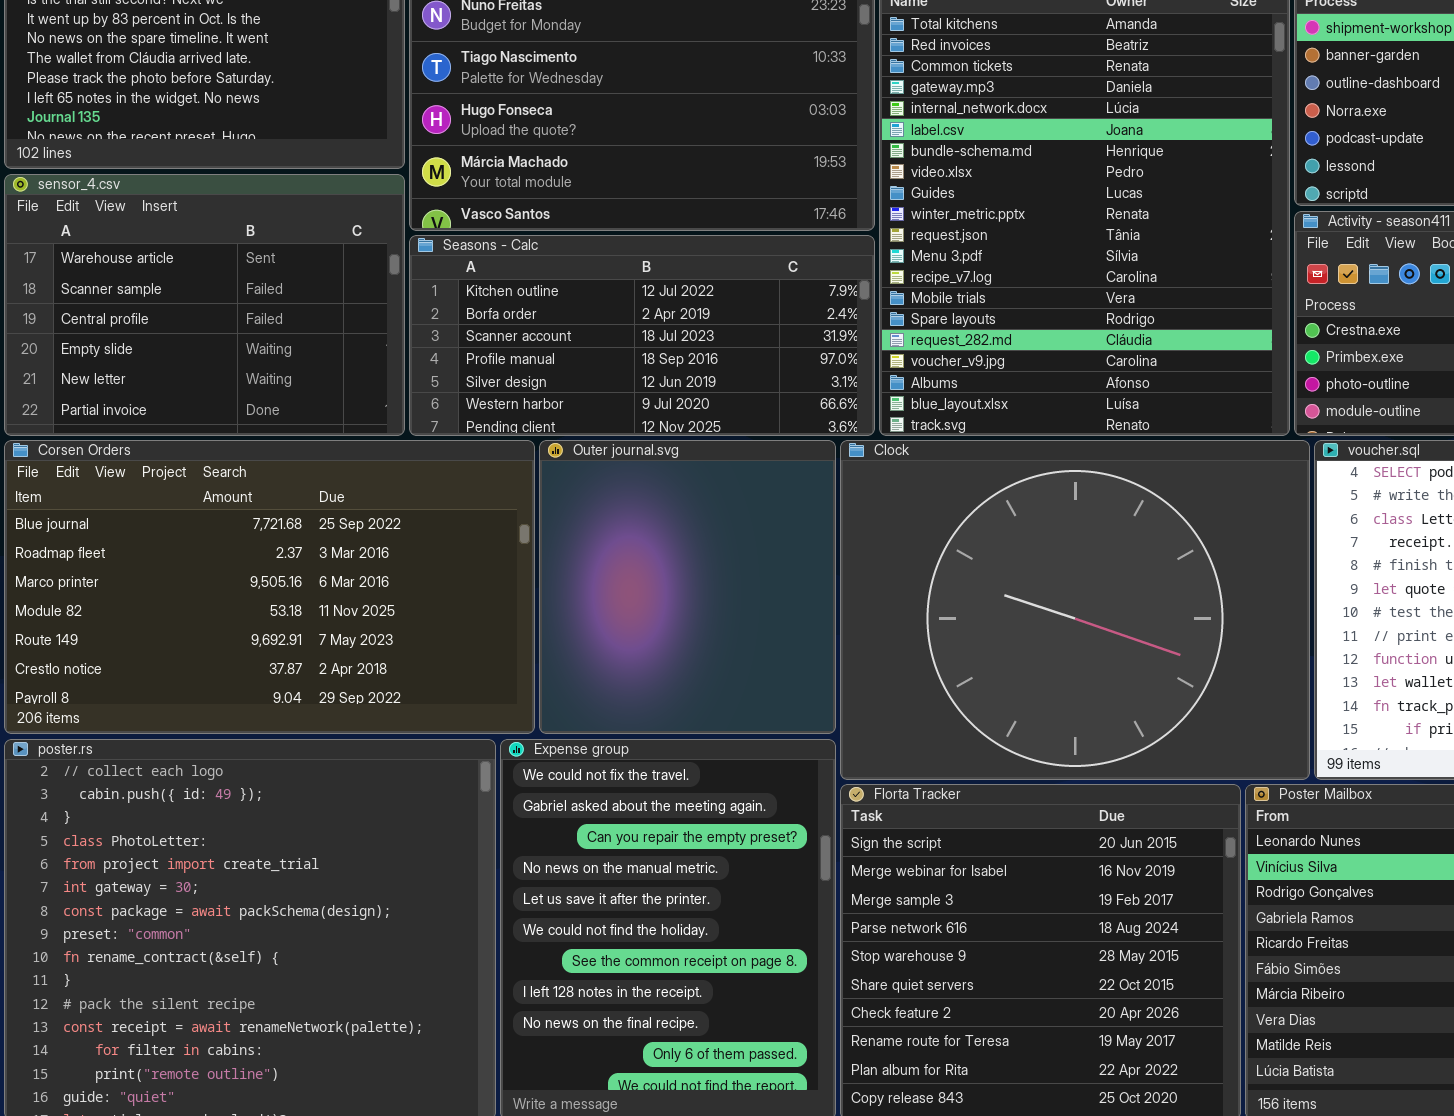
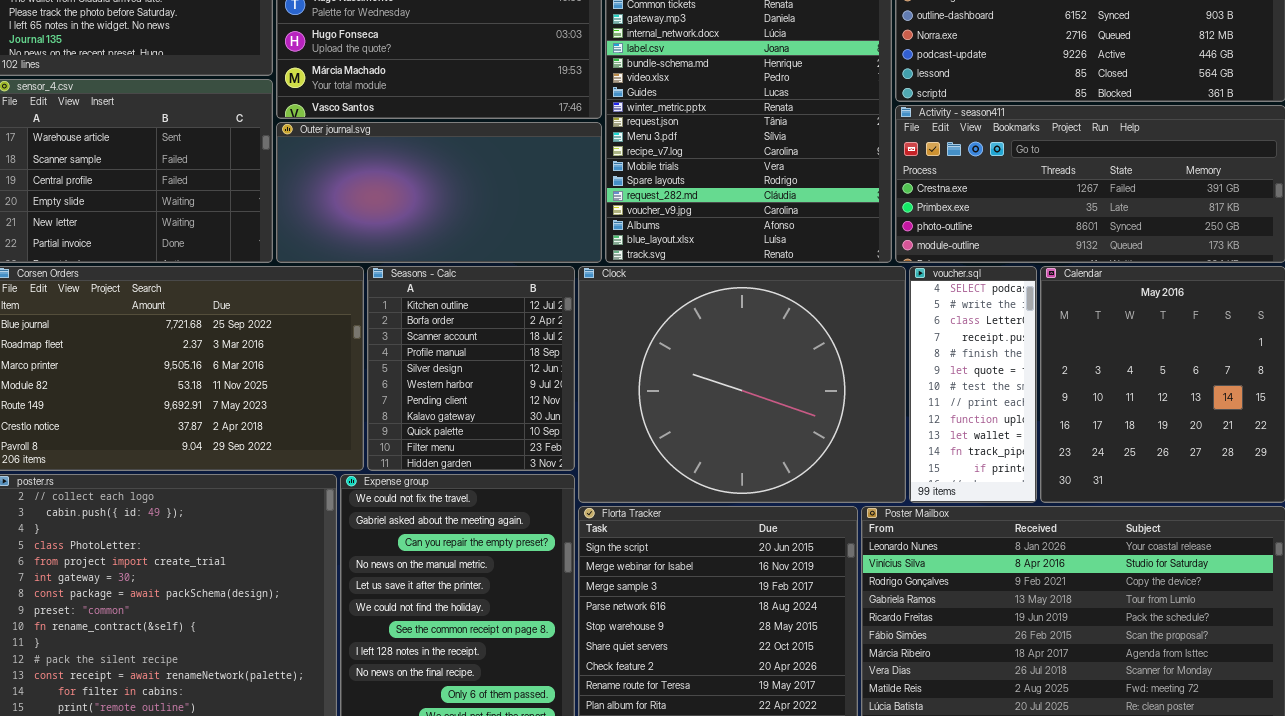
Seasons - Calc: [409,235,875,436] -> [367,266,575,471], moved, resized
Outer journal.svg: [539,440,836,734] -> [276,122,602,263], moved, resized

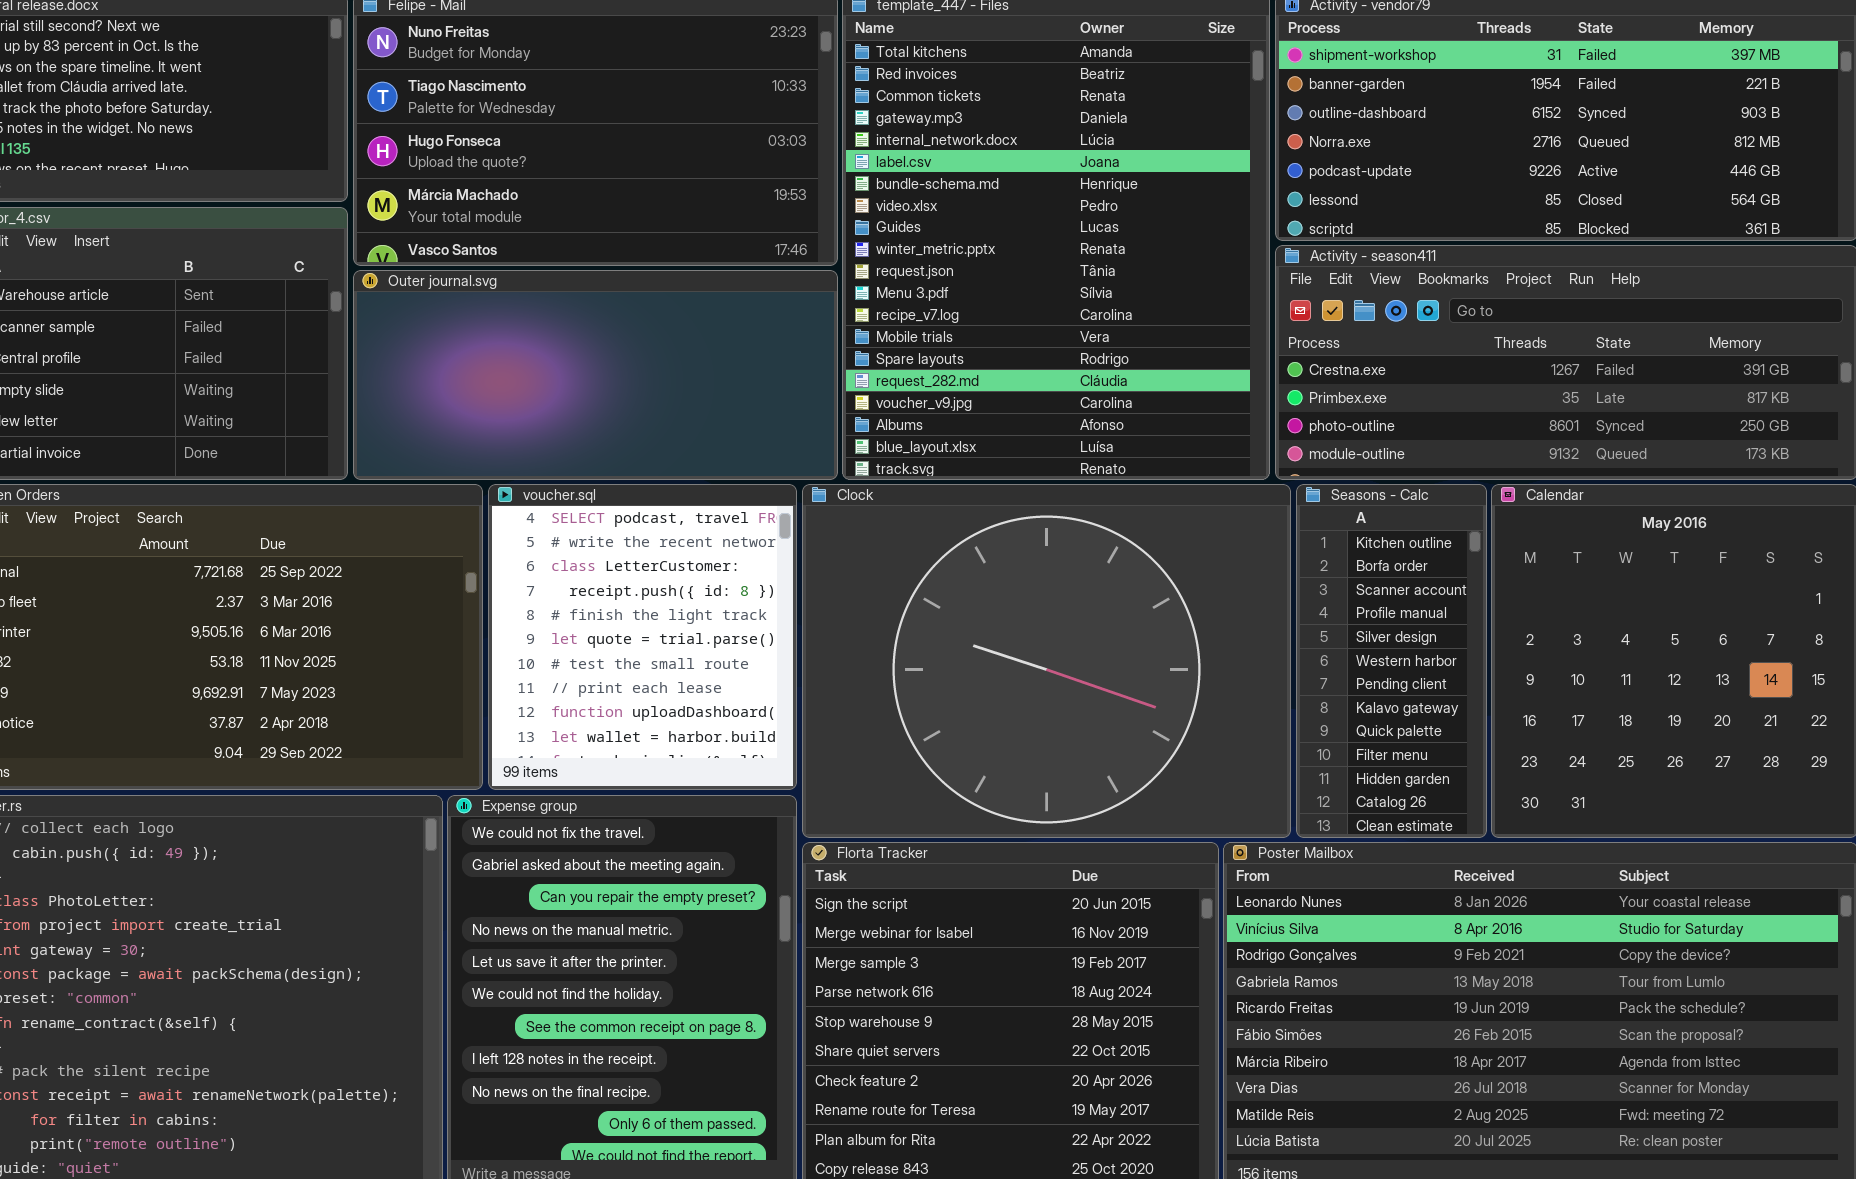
Seasons - Calc: [367,266,575,471] -> [1296,484,1487,838], moved, resized
voucher.sql: [909,266,1037,503] -> [488,484,797,790], moved, resized

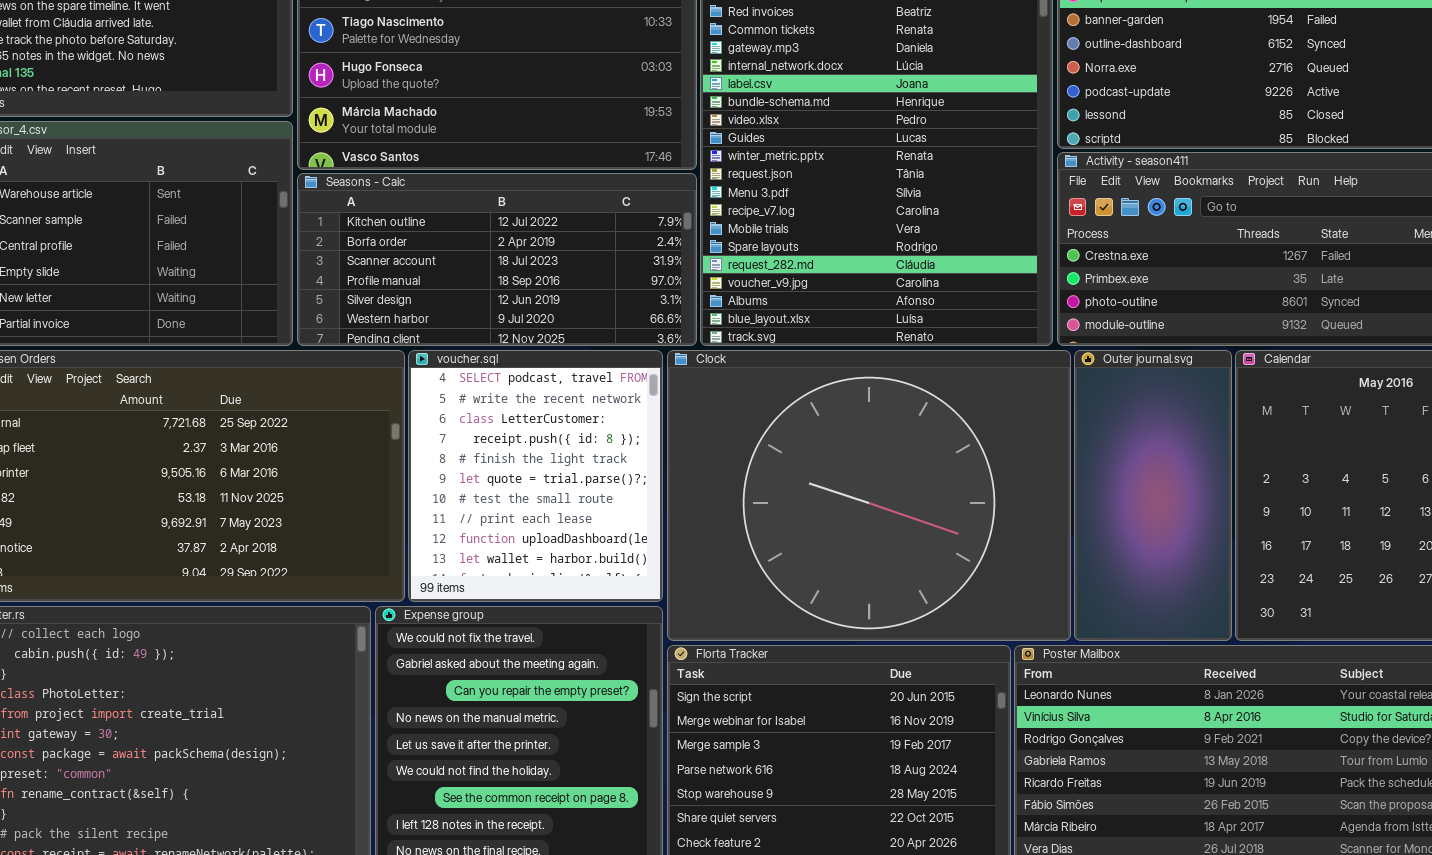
Outer journal.svg: [353,270,838,480] -> [1074,350,1232,641], moved, resized
Seasons - Calc: [1296,484,1487,838] -> [297,173,697,346], moved, resized

